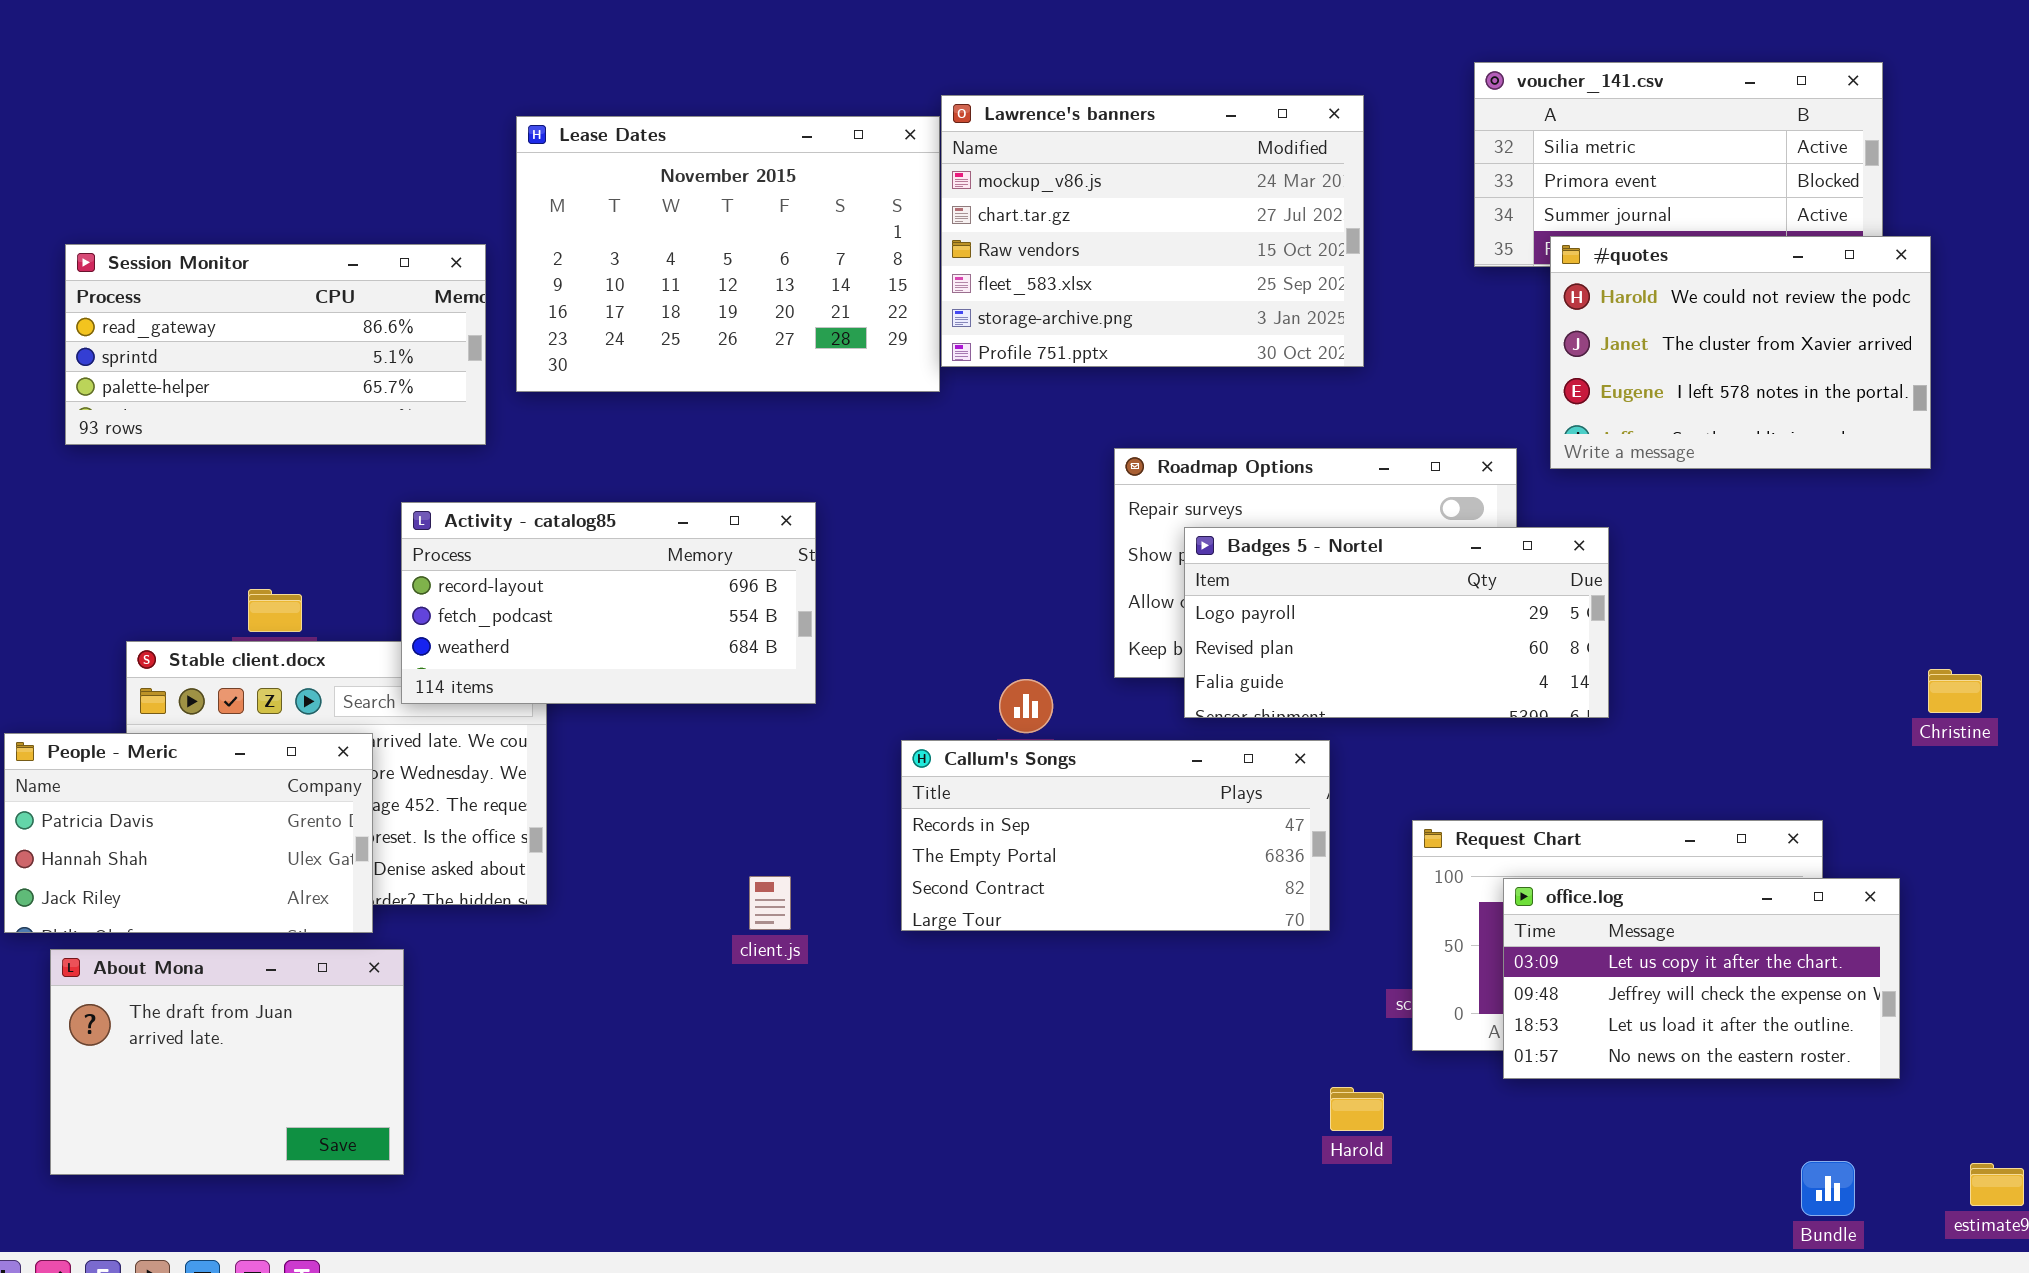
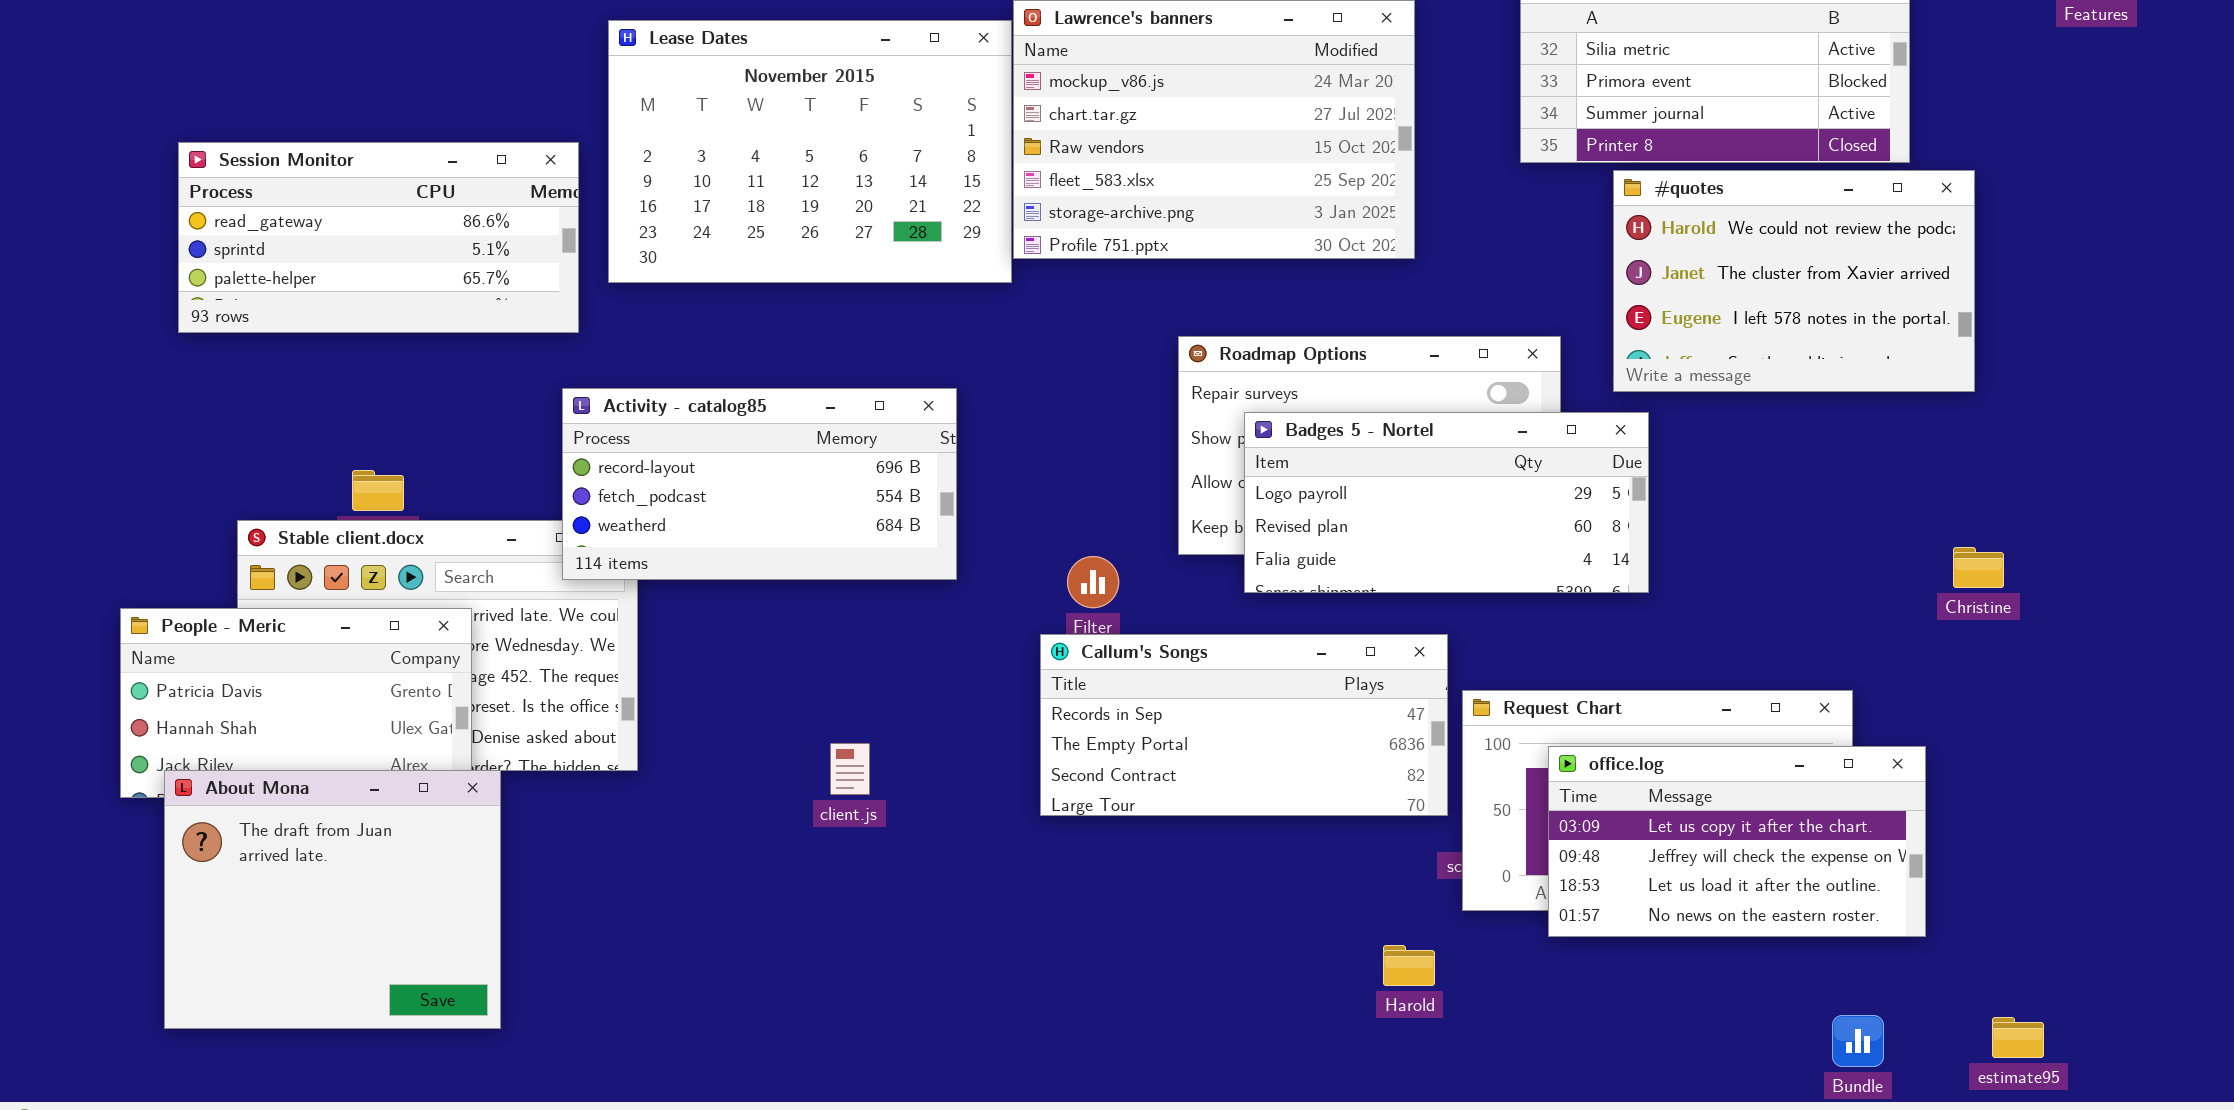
#quotes: [1550,236,1931,469] -> [1613,170,1975,392], moved
Activity - catalog85: [401,502,816,704] -> [562,388,957,580], moved
Callum's Songs: [901,740,1330,931] -> [1040,634,1448,816], moved
About Mona: [50,949,404,1175] -> [164,770,501,1029], resized

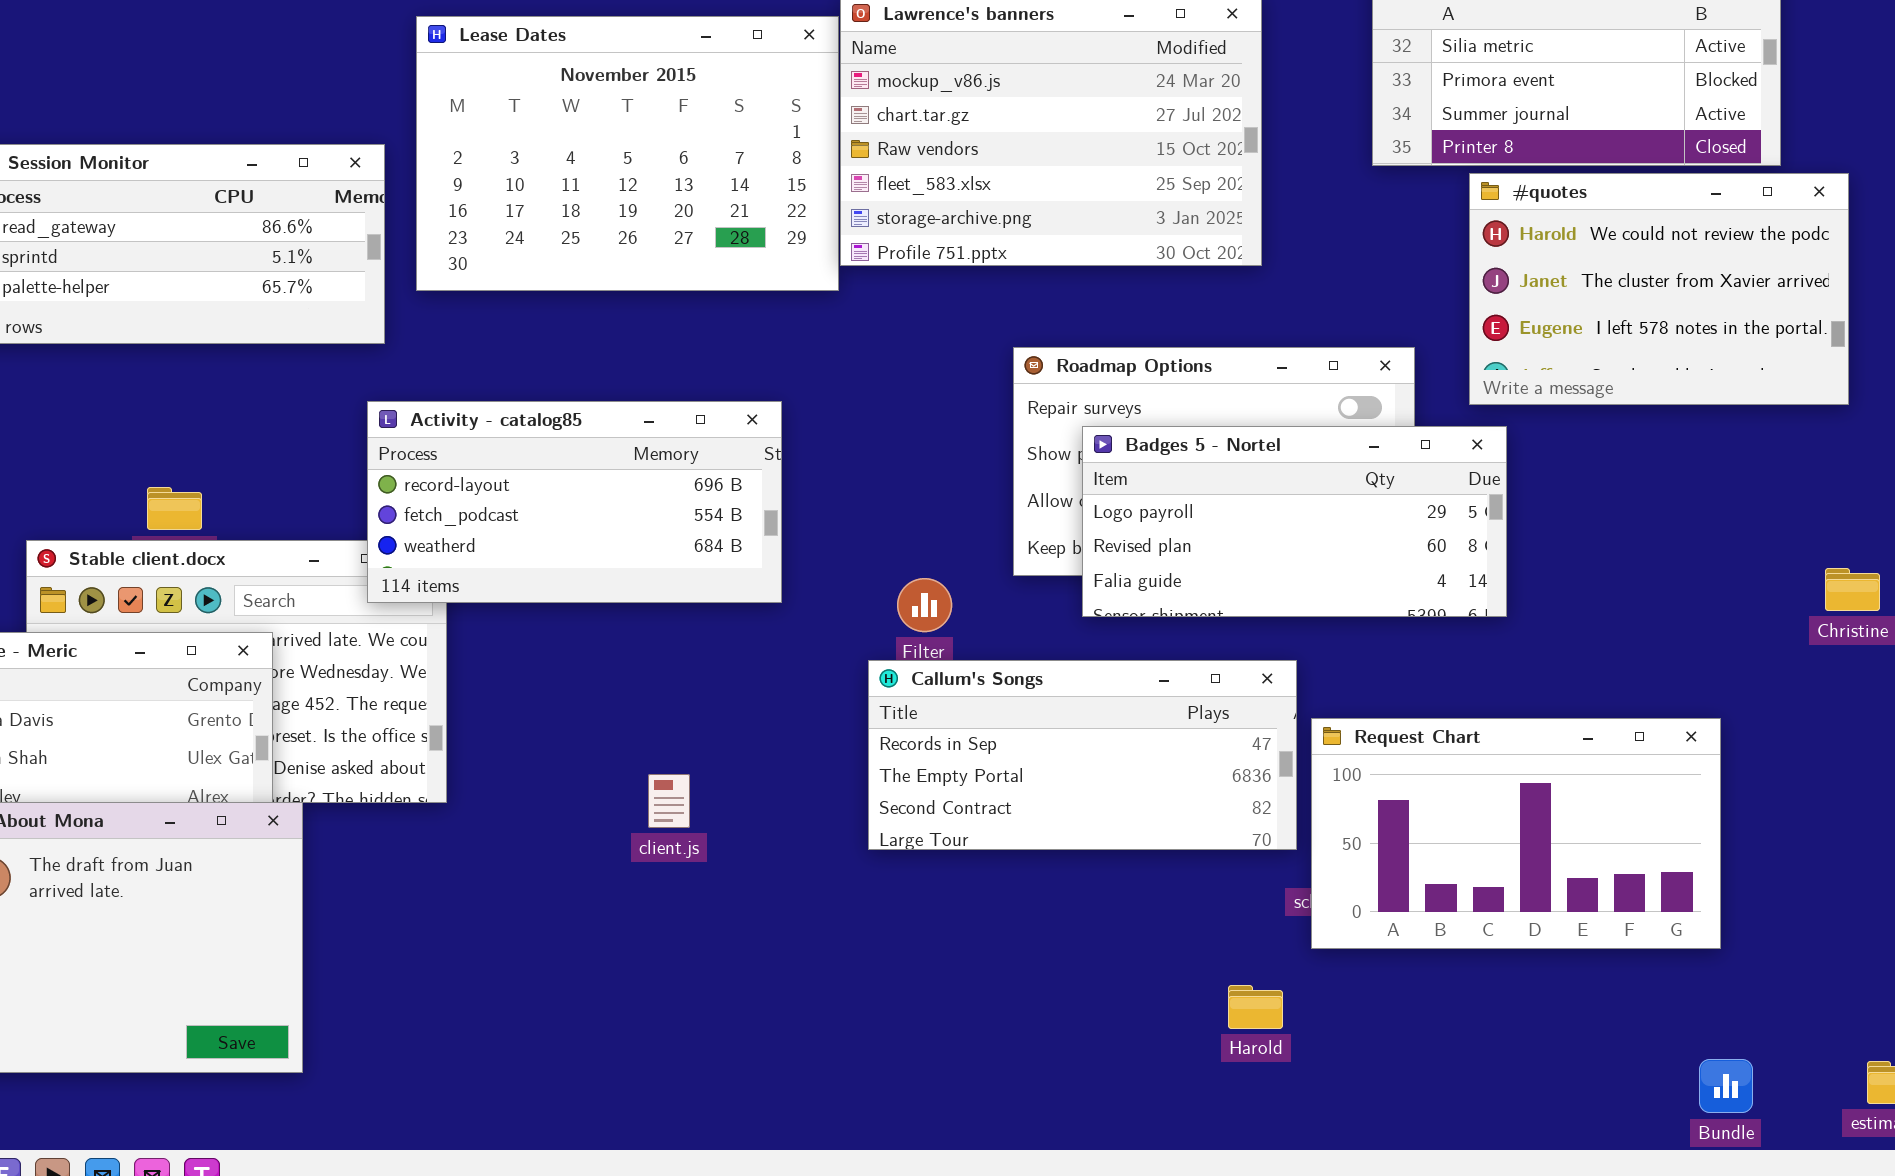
office.log: [1548,746,1926,937] -> none, closed

